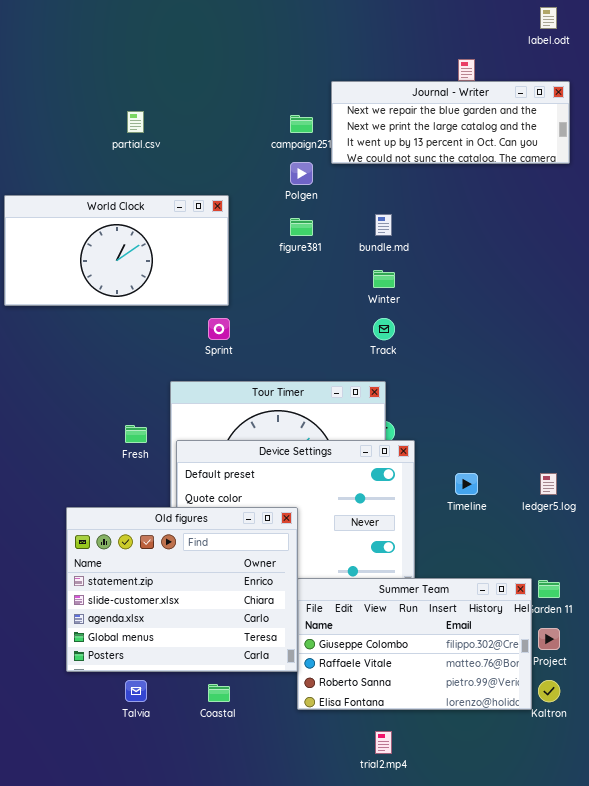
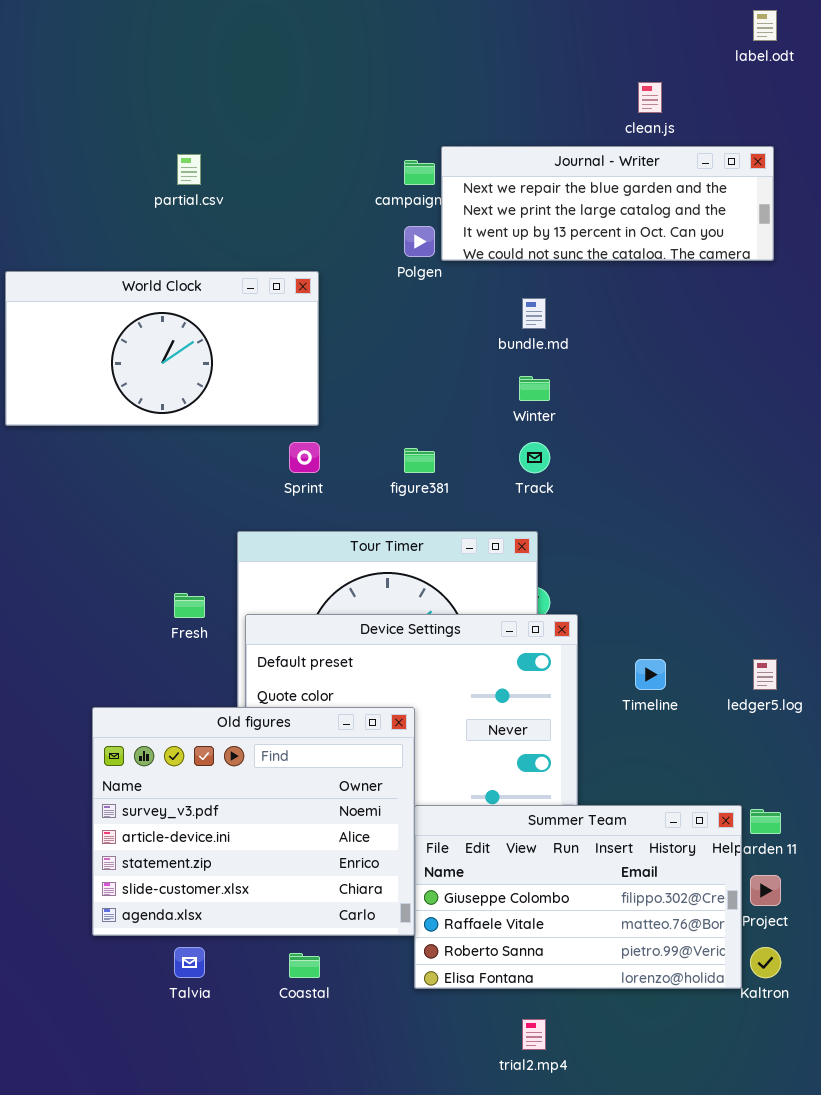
Journal - Writer: [331,81,570,164] -> [441,146,774,261], moved
figure381: [290,218,313,236] -> [404,448,435,473], moved
Old figures: [66,507,298,672] -> [92,707,415,936], scrolled up 2 rows

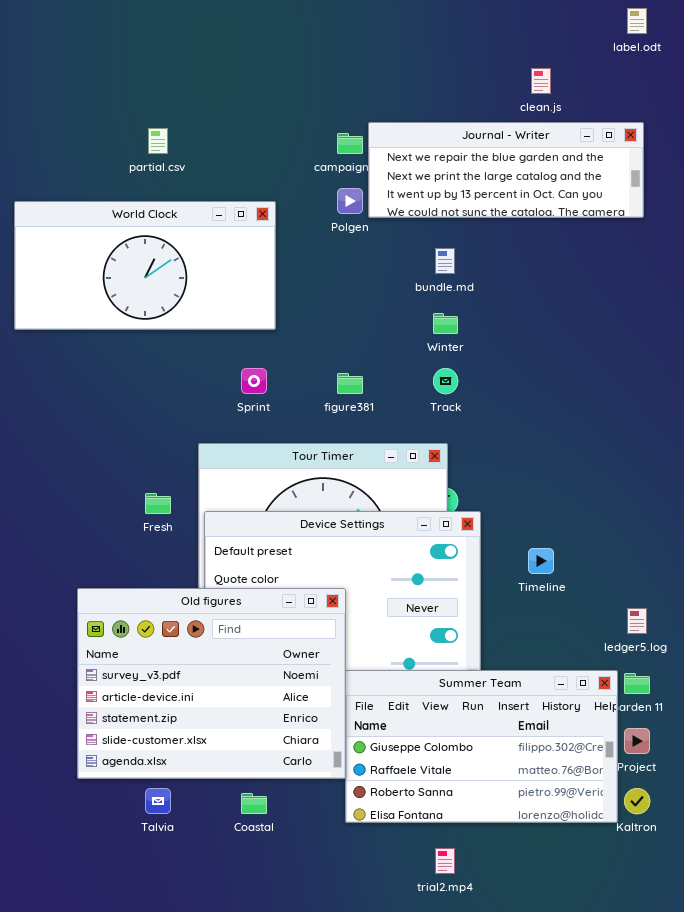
World Clock: [5,271,319,426] -> [14,201,276,330], moved
ledger5.log: [753,659,777,690] -> [627,608,647,634], moved

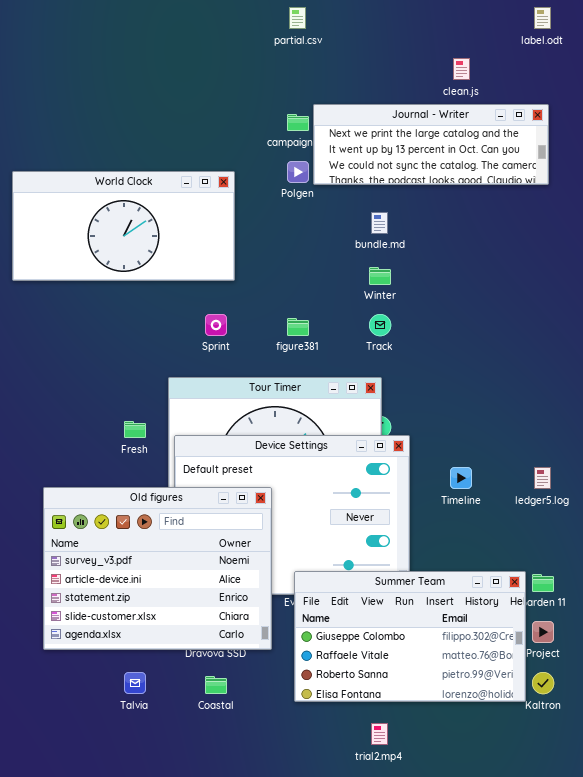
Journal - Writer: [368,122,644,218] -> [313,104,549,185], scrolled down 1 row
partial.csv: [148,128,168,154] -> [289,7,306,29], moved
Old figures: [77,588,346,779] -> [43,487,272,650], moved
ledger5.log: [627,608,647,634] -> [534,467,551,489], moved

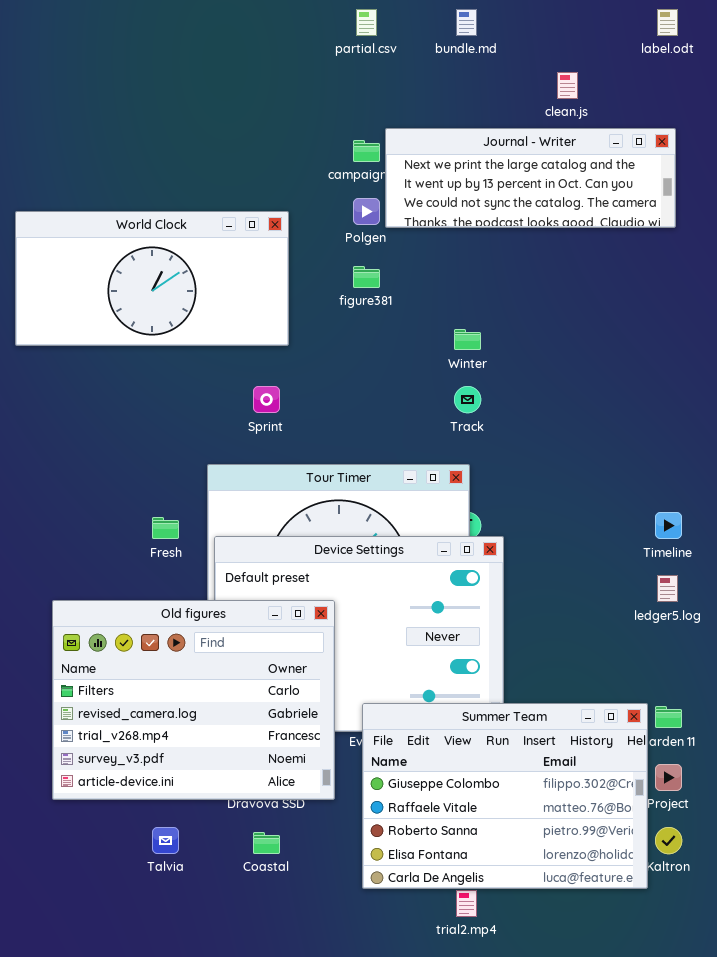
bundle.md: [371,212,388,234] -> [456,9,477,36], moved
figure381: [287,318,309,336] -> [353,266,380,288], moved
Timeline: [450,467,472,489] -> [655,512,682,539], moved
Old figures: [43,487,272,650] -> [52,600,335,800], scrolled up 3 rows
Summer Team: [294,571,526,702] -> [362,703,648,889], resized

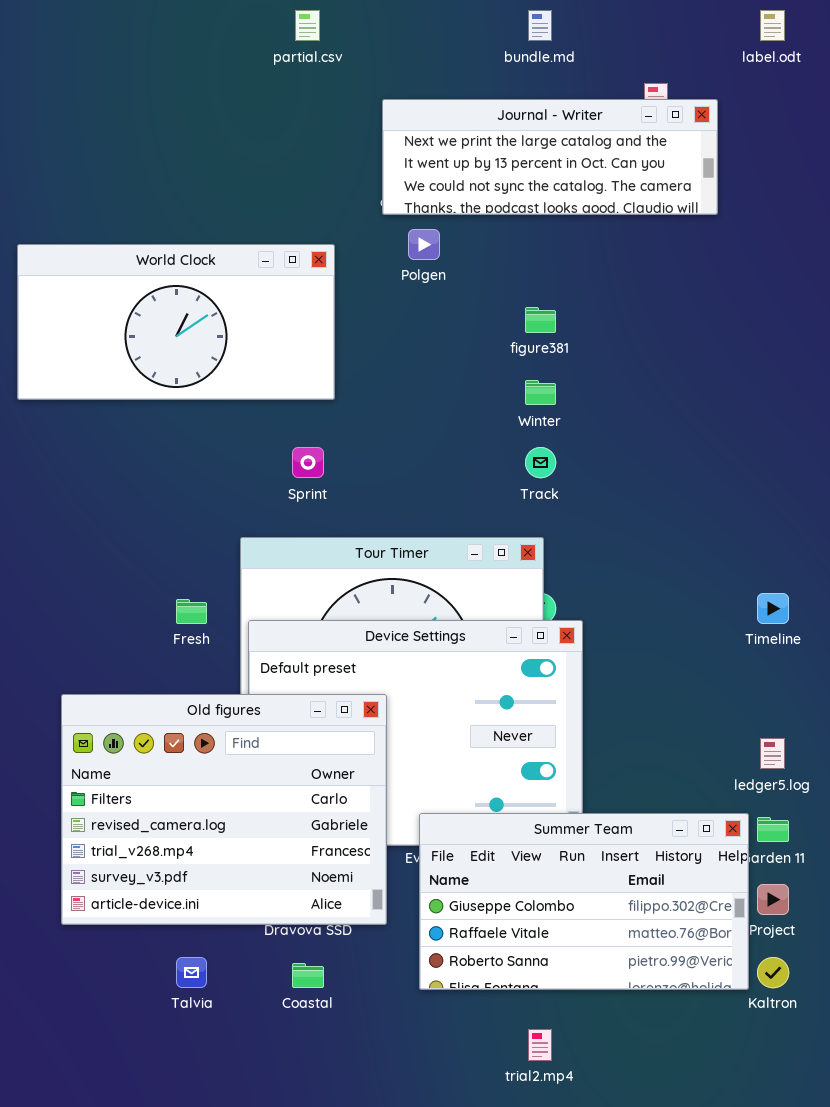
partial.csv: [356,9,377,36] -> [295,10,320,41], moved
Journal - Writer: [385,128,676,228] -> [382,99,718,215], moved
figure381: [353,266,380,288] -> [525,307,556,333], moved
ledger5.log: [657,575,678,602] -> [760,738,785,769], moved
Summer Team: [362,703,648,889] -> [419,813,749,990], resized

